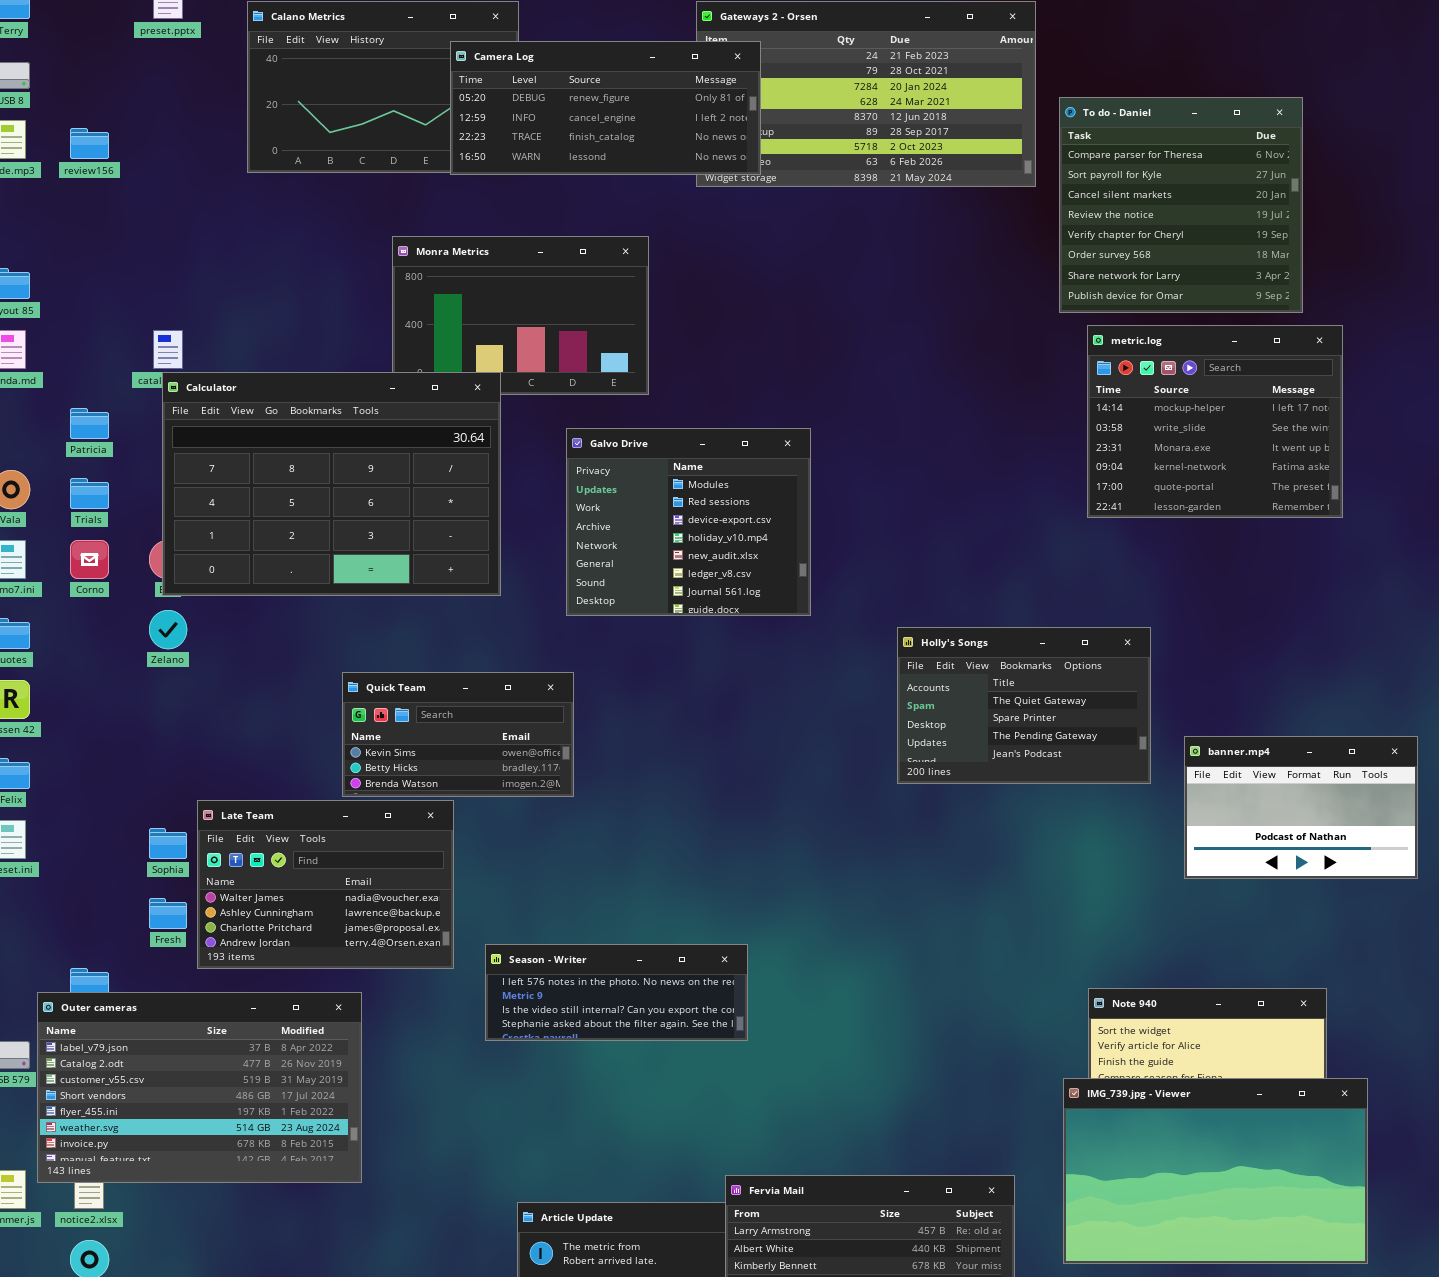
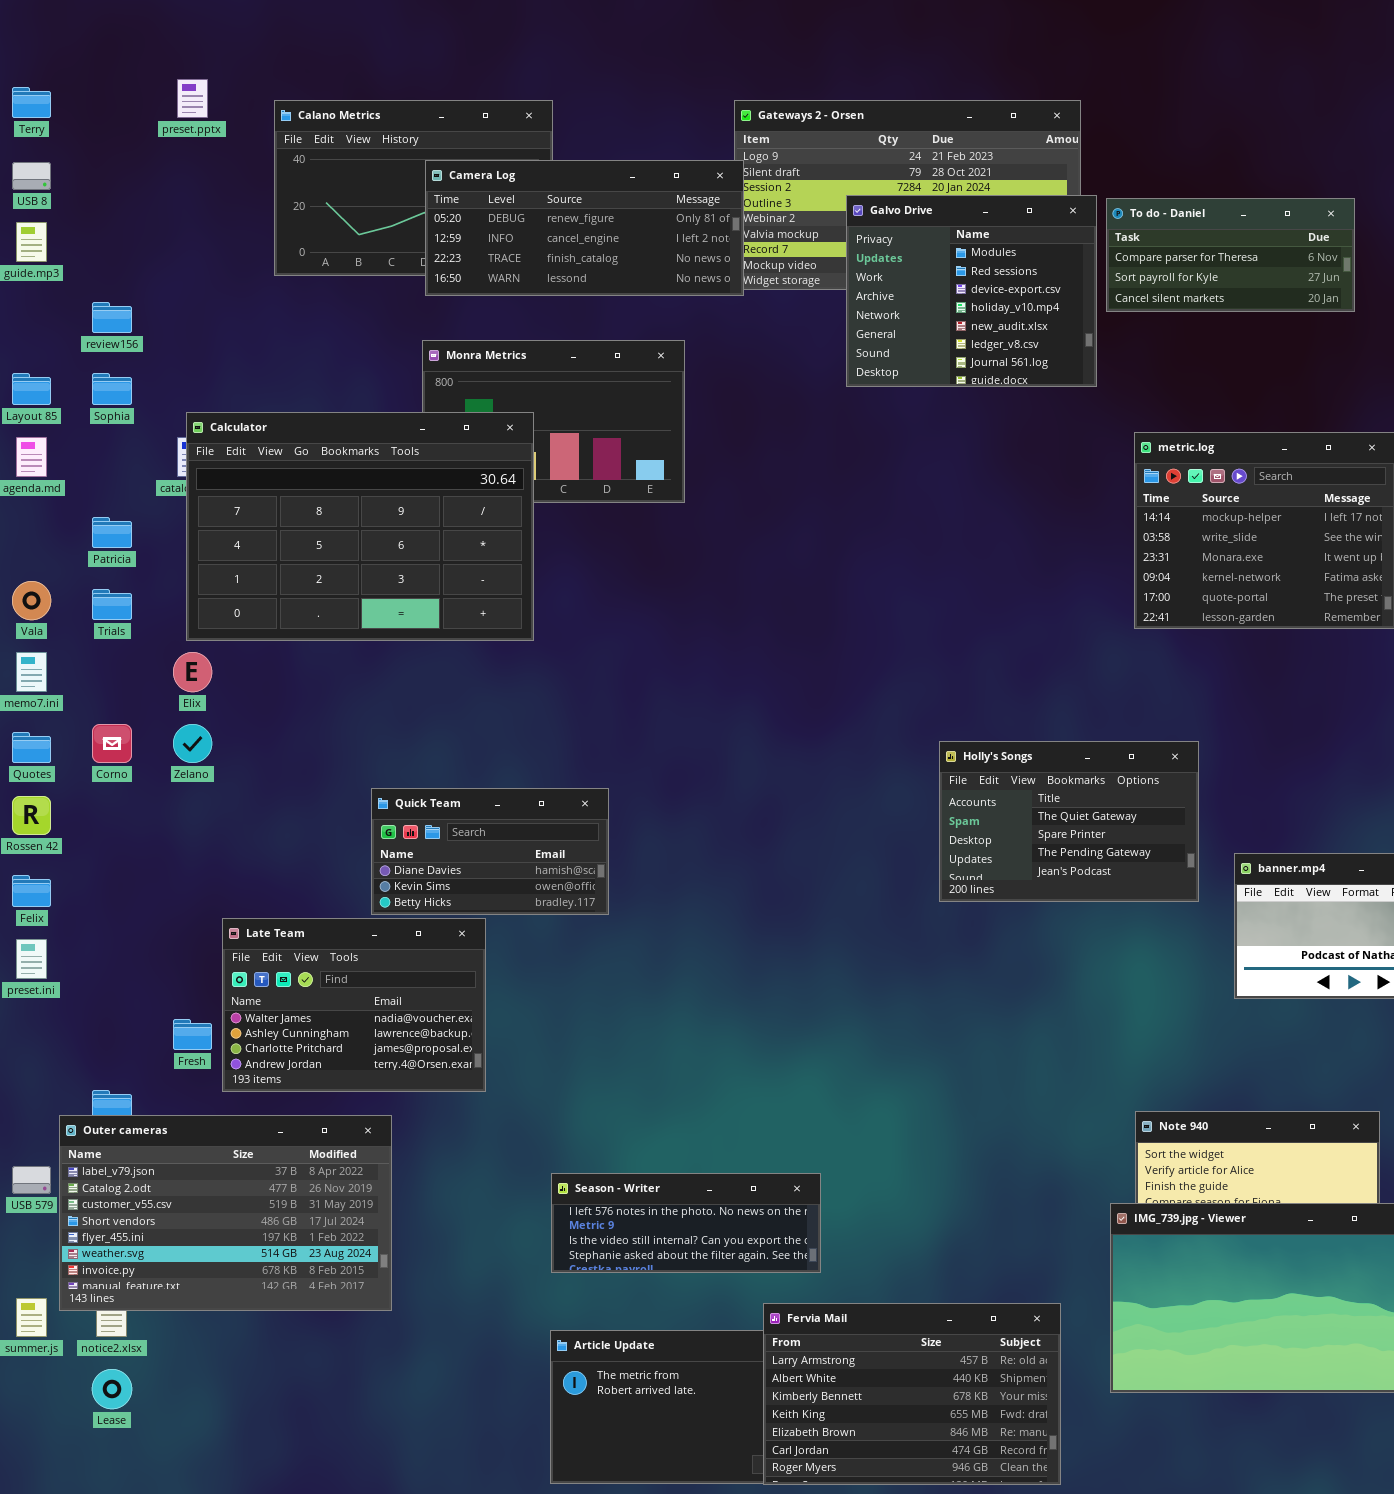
Camera Log: [450,41,761,175] -> [425,160,744,296], moved
To do - Daniel: [1059,97,1303,313] -> [1106,198,1355,312], resized
review156: [70,128,109,159] -> [92,302,132,333], moved
Calculator: [162,372,501,596] -> [186,412,534,641], moved
Galvo Drive: [566,428,811,616] -> [846,195,1097,387], moved
Corno: [70,540,109,579] -> [92,724,132,763], moved
Quick Team: [342,672,574,797] -> [371,788,609,915], scrolled up 1 row
Sophia: [149,828,187,859] -> [92,373,132,405], moved
Season - Writer: [485,944,748,1041] -> [551,1173,821,1273], moved

